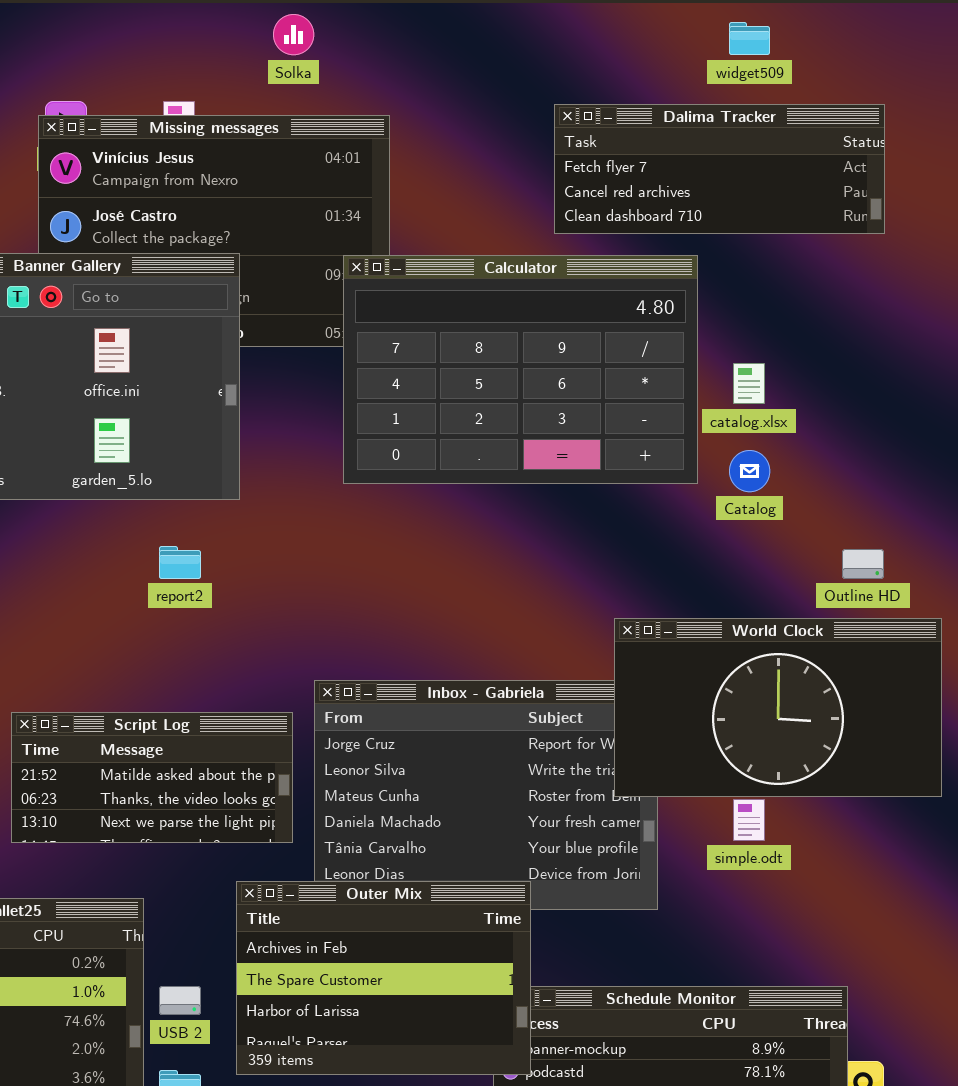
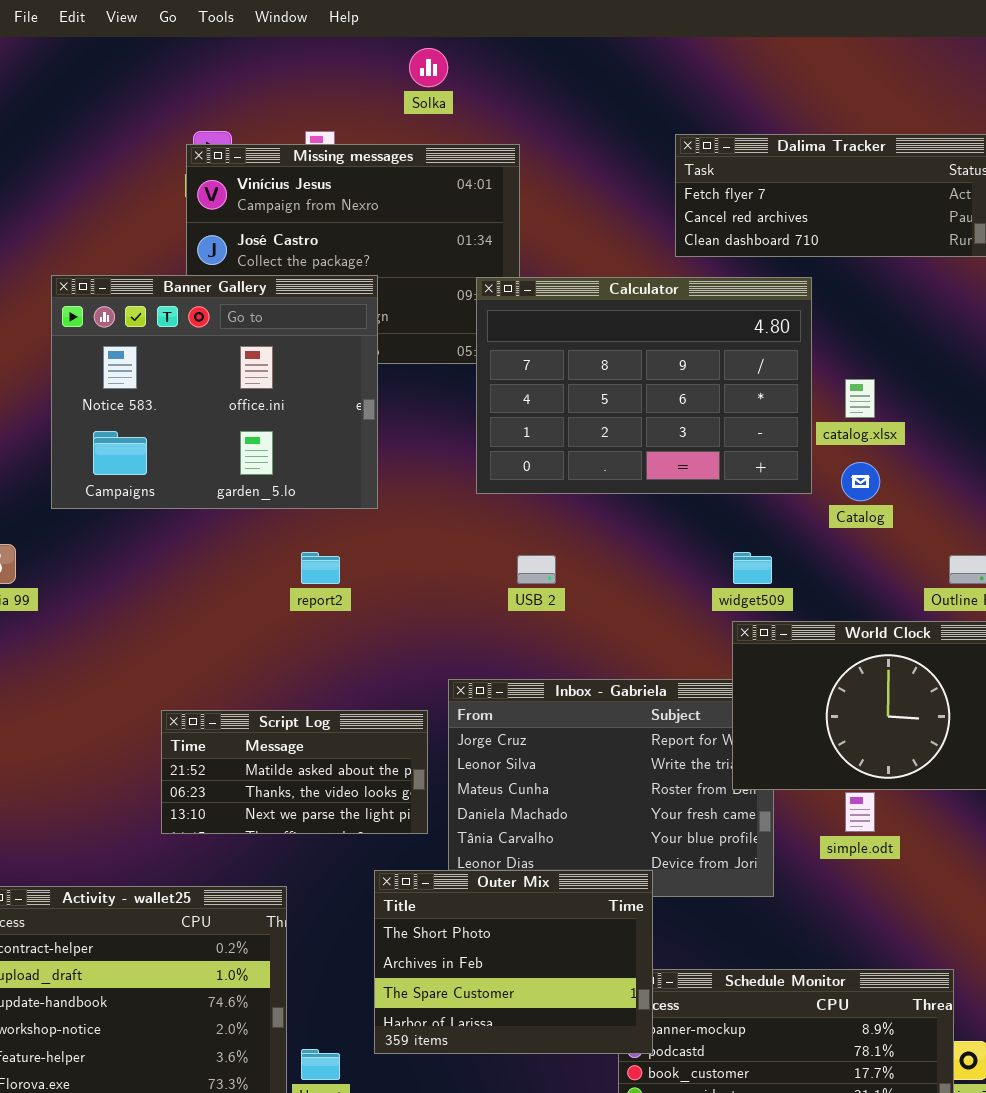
widget509: [729,22,770,55] -> [733,552,772,584], moved
Outer Mix: [236,881,531,1075] -> [374,870,653,1054], scrolled up 1 row
USB 2: [159,986,201,1015] -> [517,555,556,584], moved

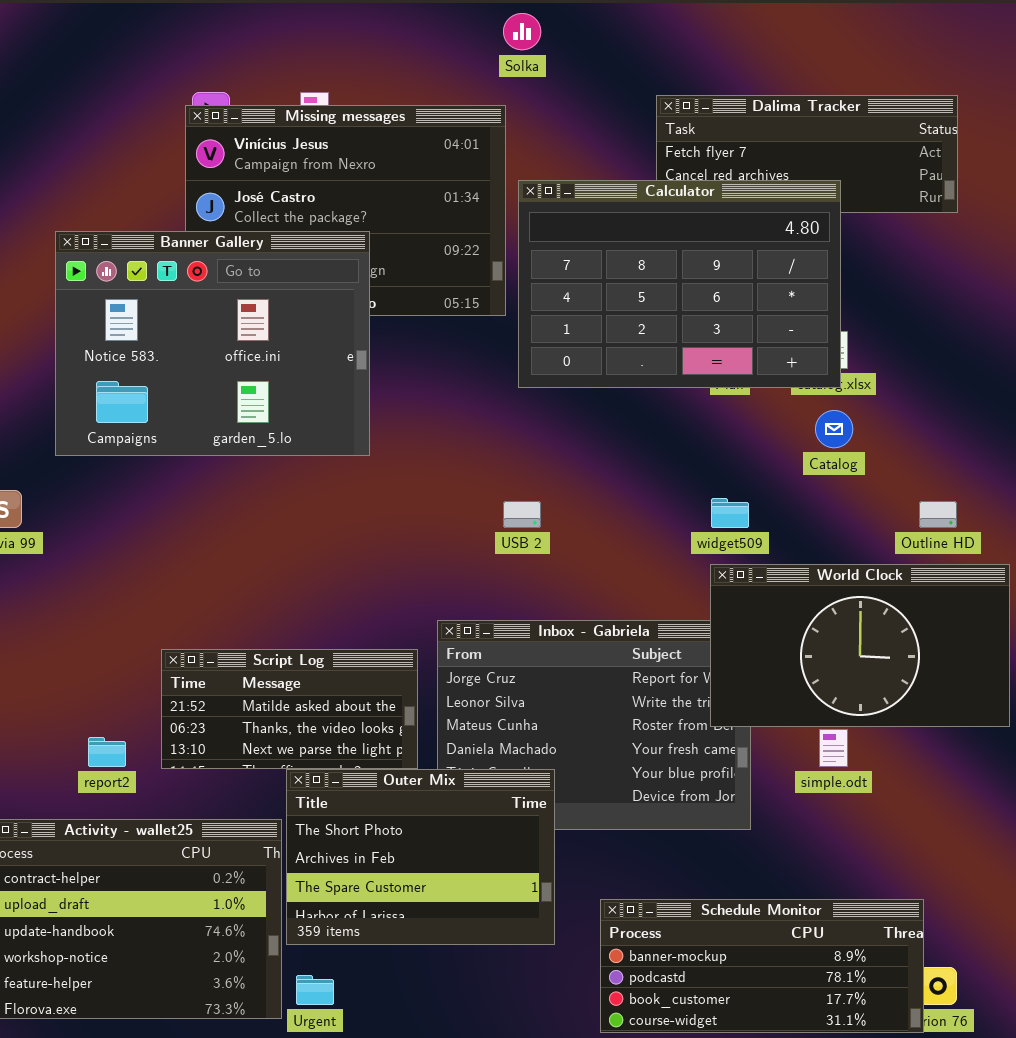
Solka: [409,48,448,87] -> [503,13,541,50], moved
Calculator: [476,277,812,494] -> [518,180,841,388], moved
report2: [301,552,340,584] -> [88,737,126,767], moved
Outer Mix: [374,870,653,1054] -> [286,769,555,945], moved

